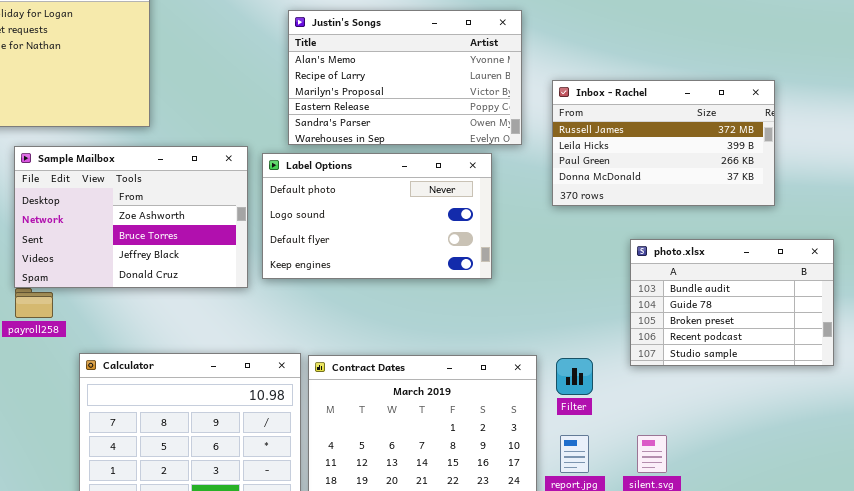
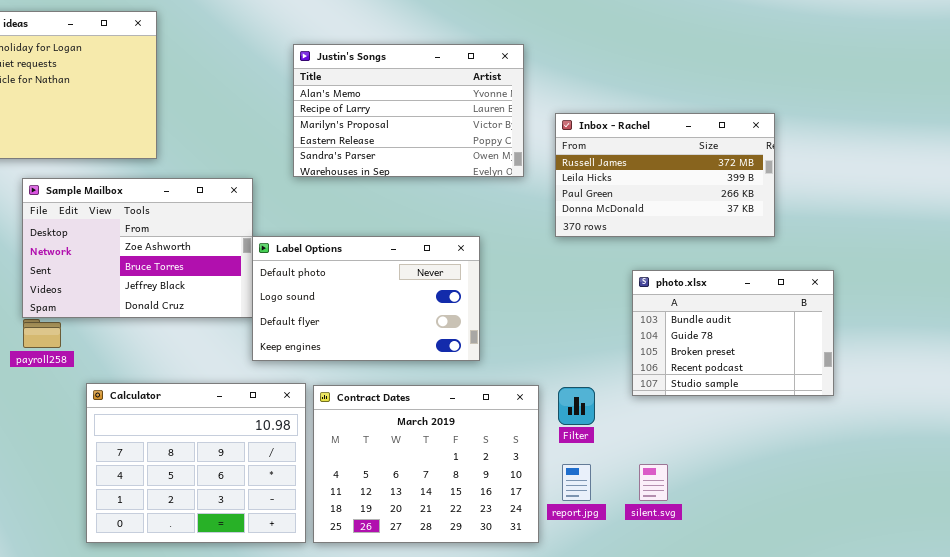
Label Options: [262,153,492,279] -> [252,236,480,361], moved

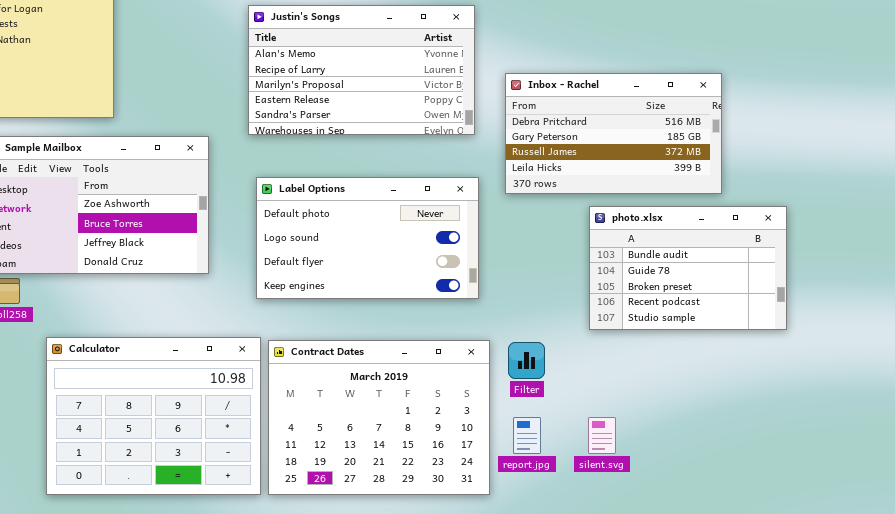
Inbox - Rachel: [555,113,775,237] -> [505,73,722,194], scrolled up 2 rows
Label Options: [252,236,480,361] -> [256,177,479,299], moved
photo.xlsx: [632,270,834,396] -> [589,206,787,330], moved

